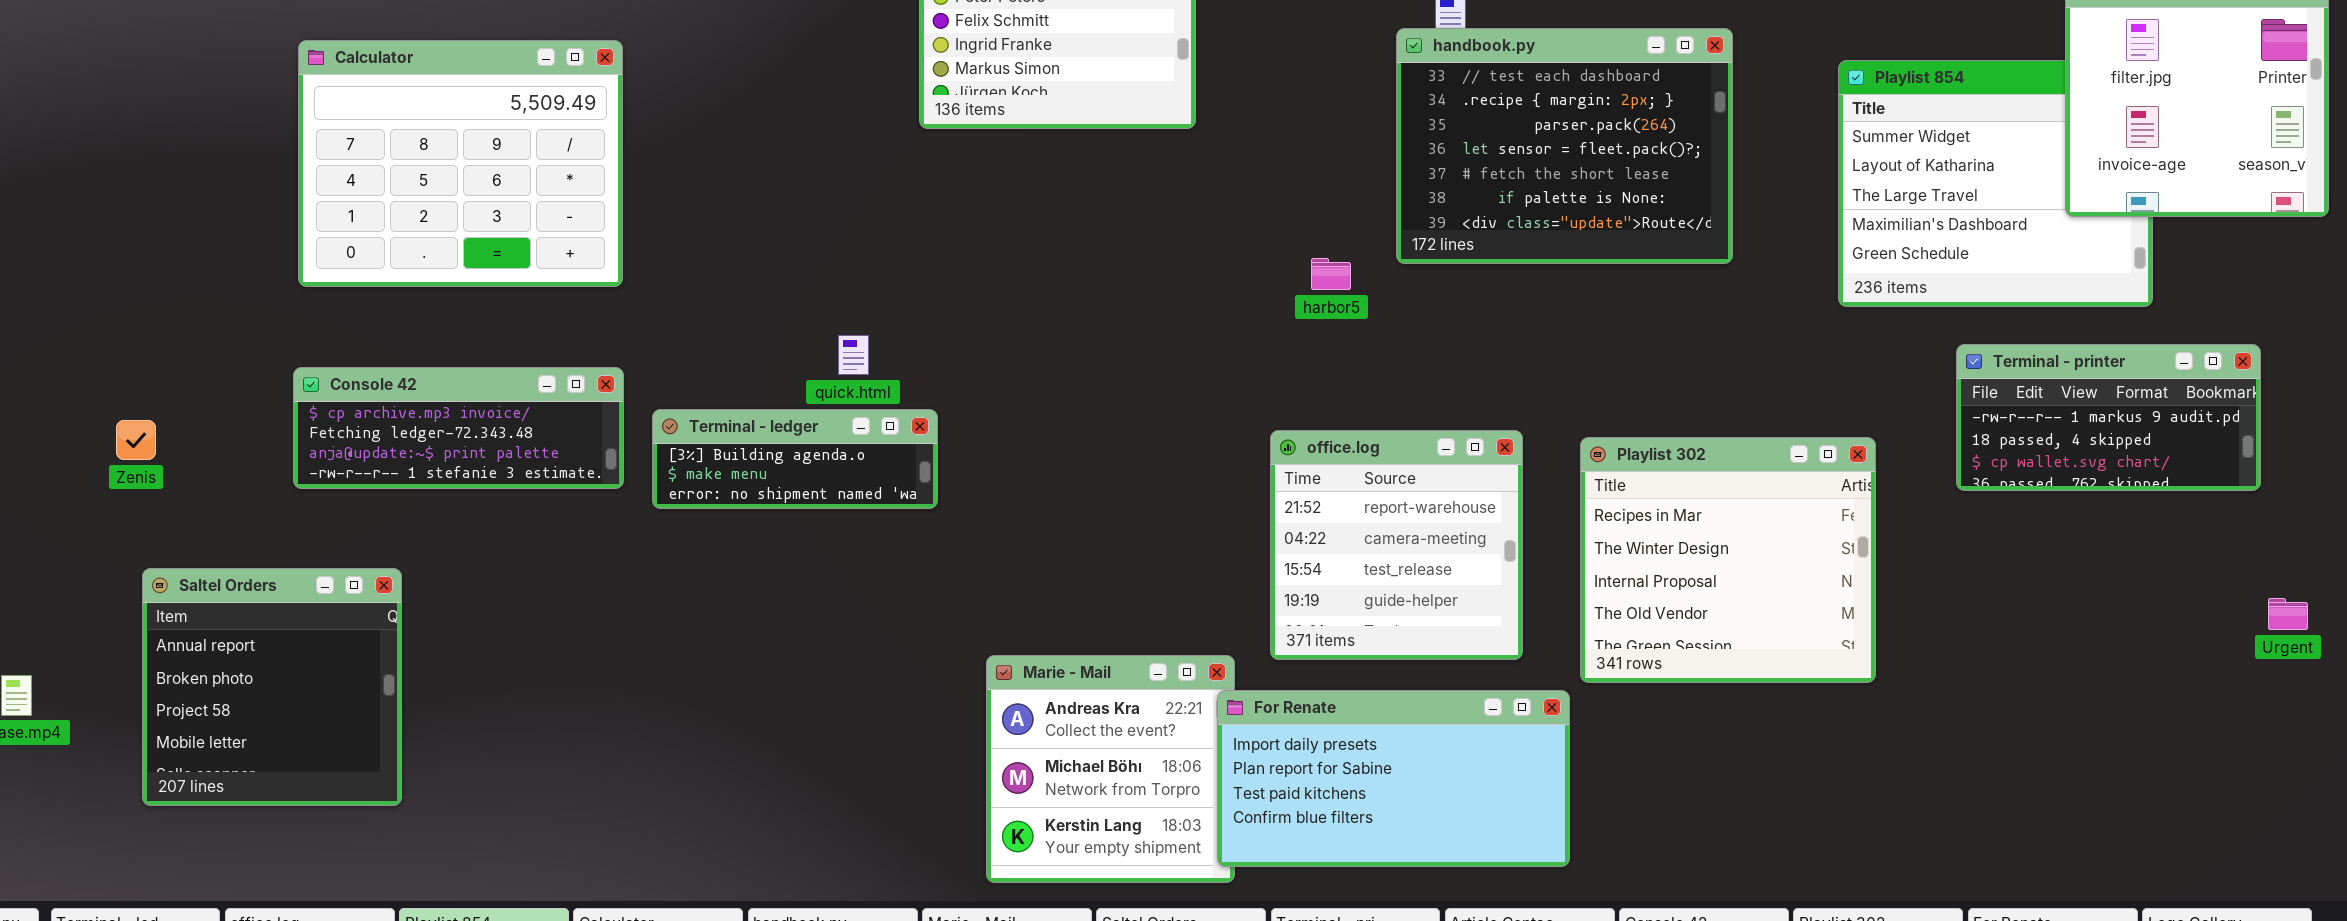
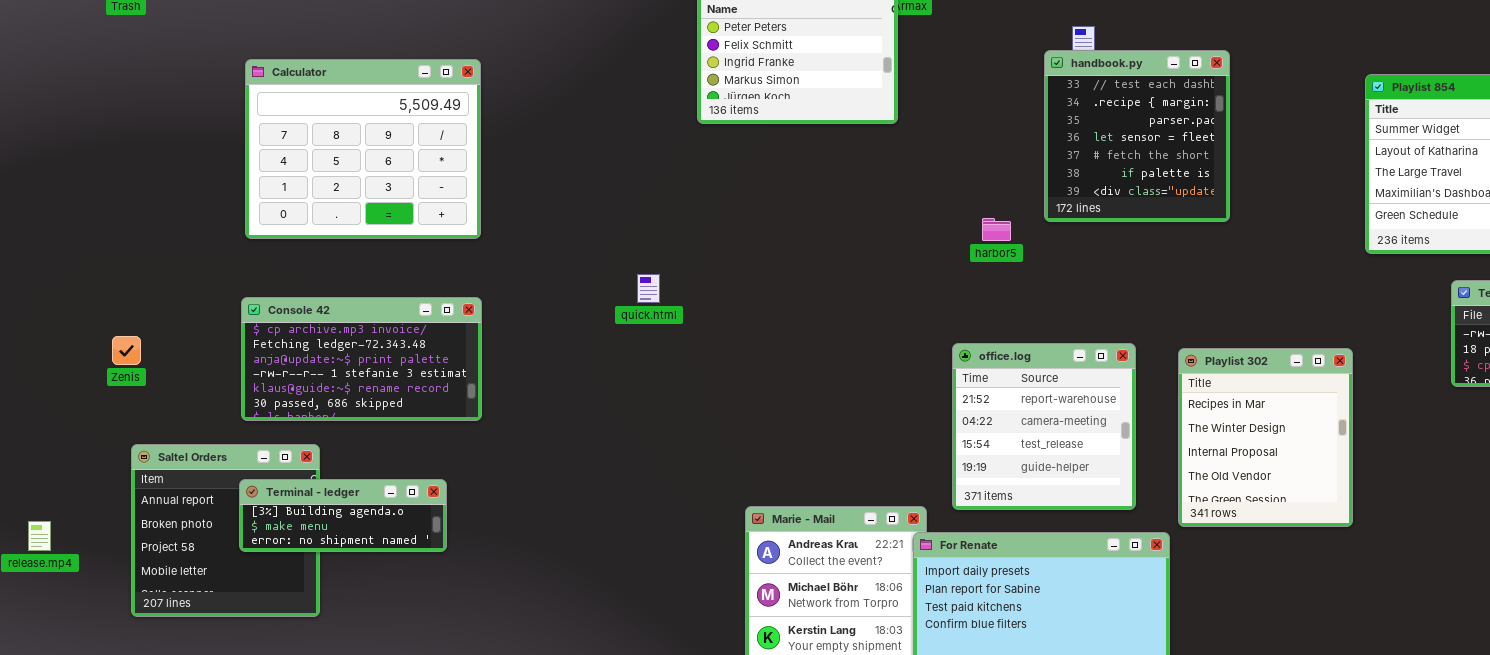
handbook.py: [1396,28,1733,264] -> [1044,50,1230,222], resized
Console 42: [293,367,624,489] -> [241,297,482,421], resized
Terminal - ledger: [652,409,938,509] -> [239,479,447,552], moved
Playlist 302: [1580,437,1876,683] -> [1178,348,1353,527], resized

